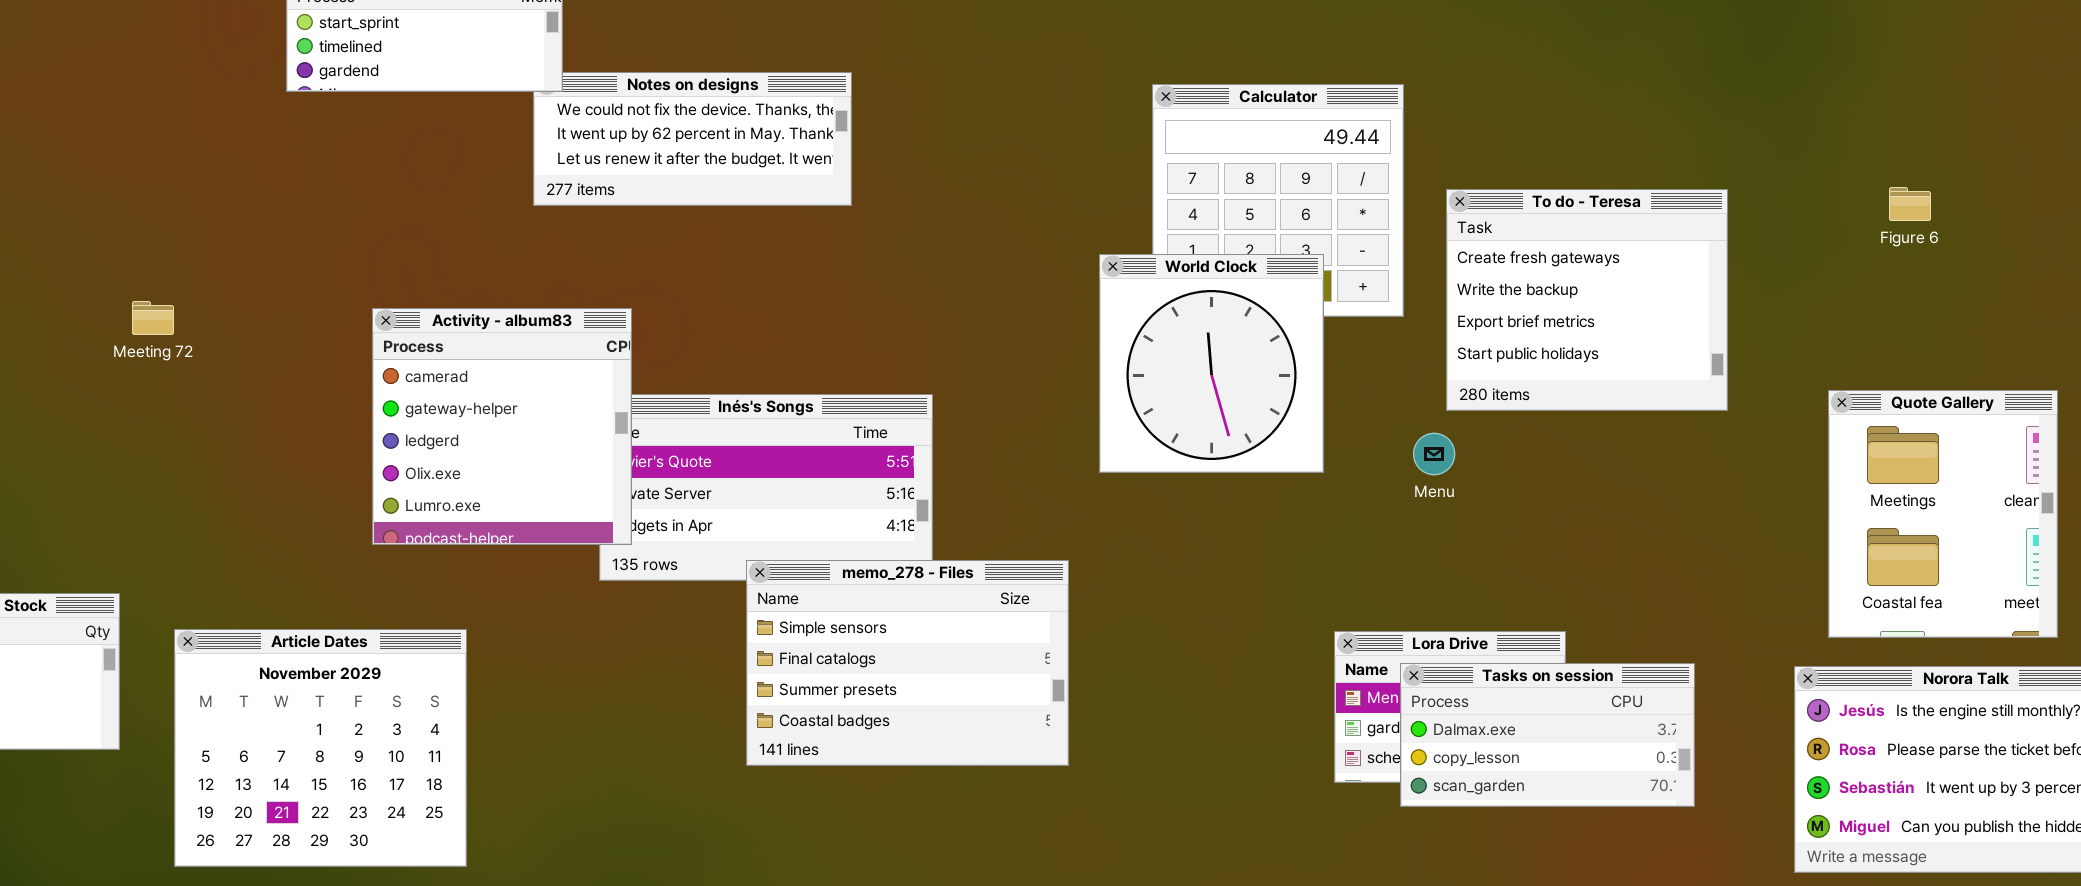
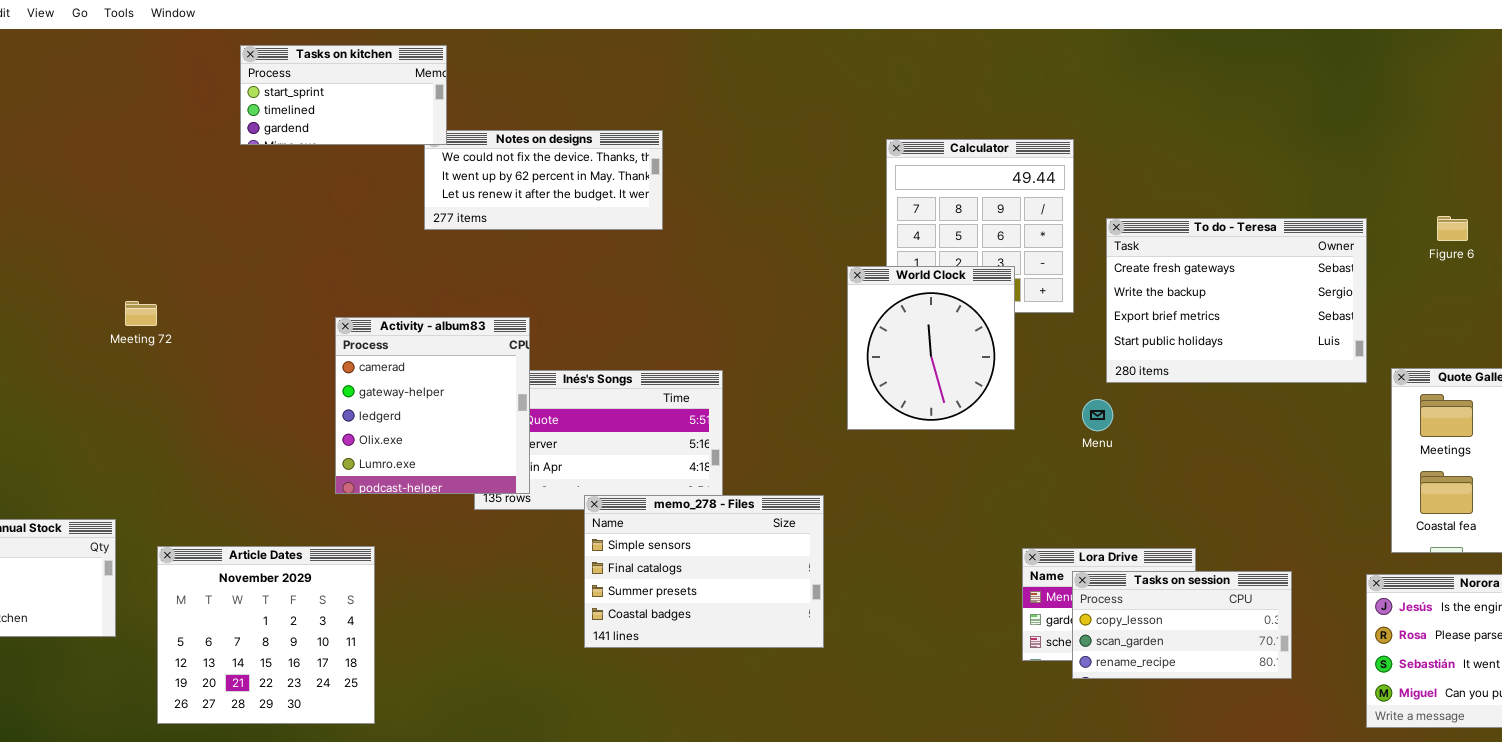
To do - Teresa: [1446,189,1728,411] -> [1106,218,1367,383], resized
Activity - album83: [372,308,632,545] -> [335,317,530,494], moved
Tasks on session: [1400,663,1695,807] -> [1072,571,1292,679], scrolled down 1 row

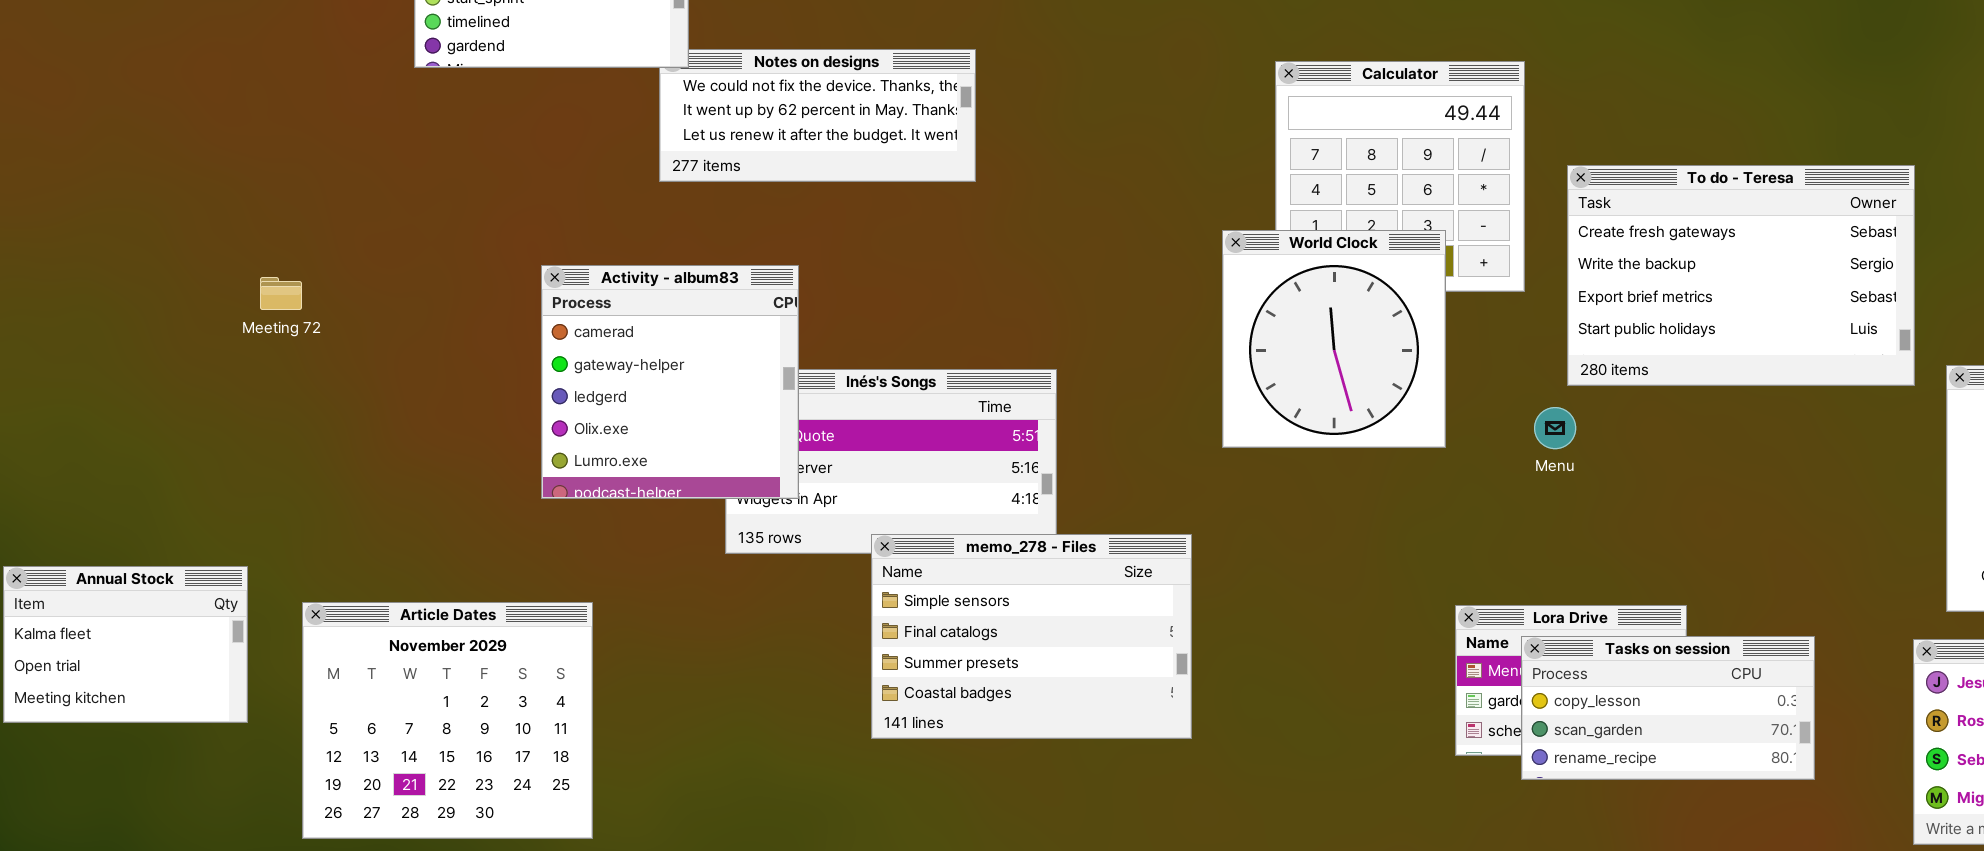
Activity - album83: [335,317,530,494] -> [541,265,799,499], moved

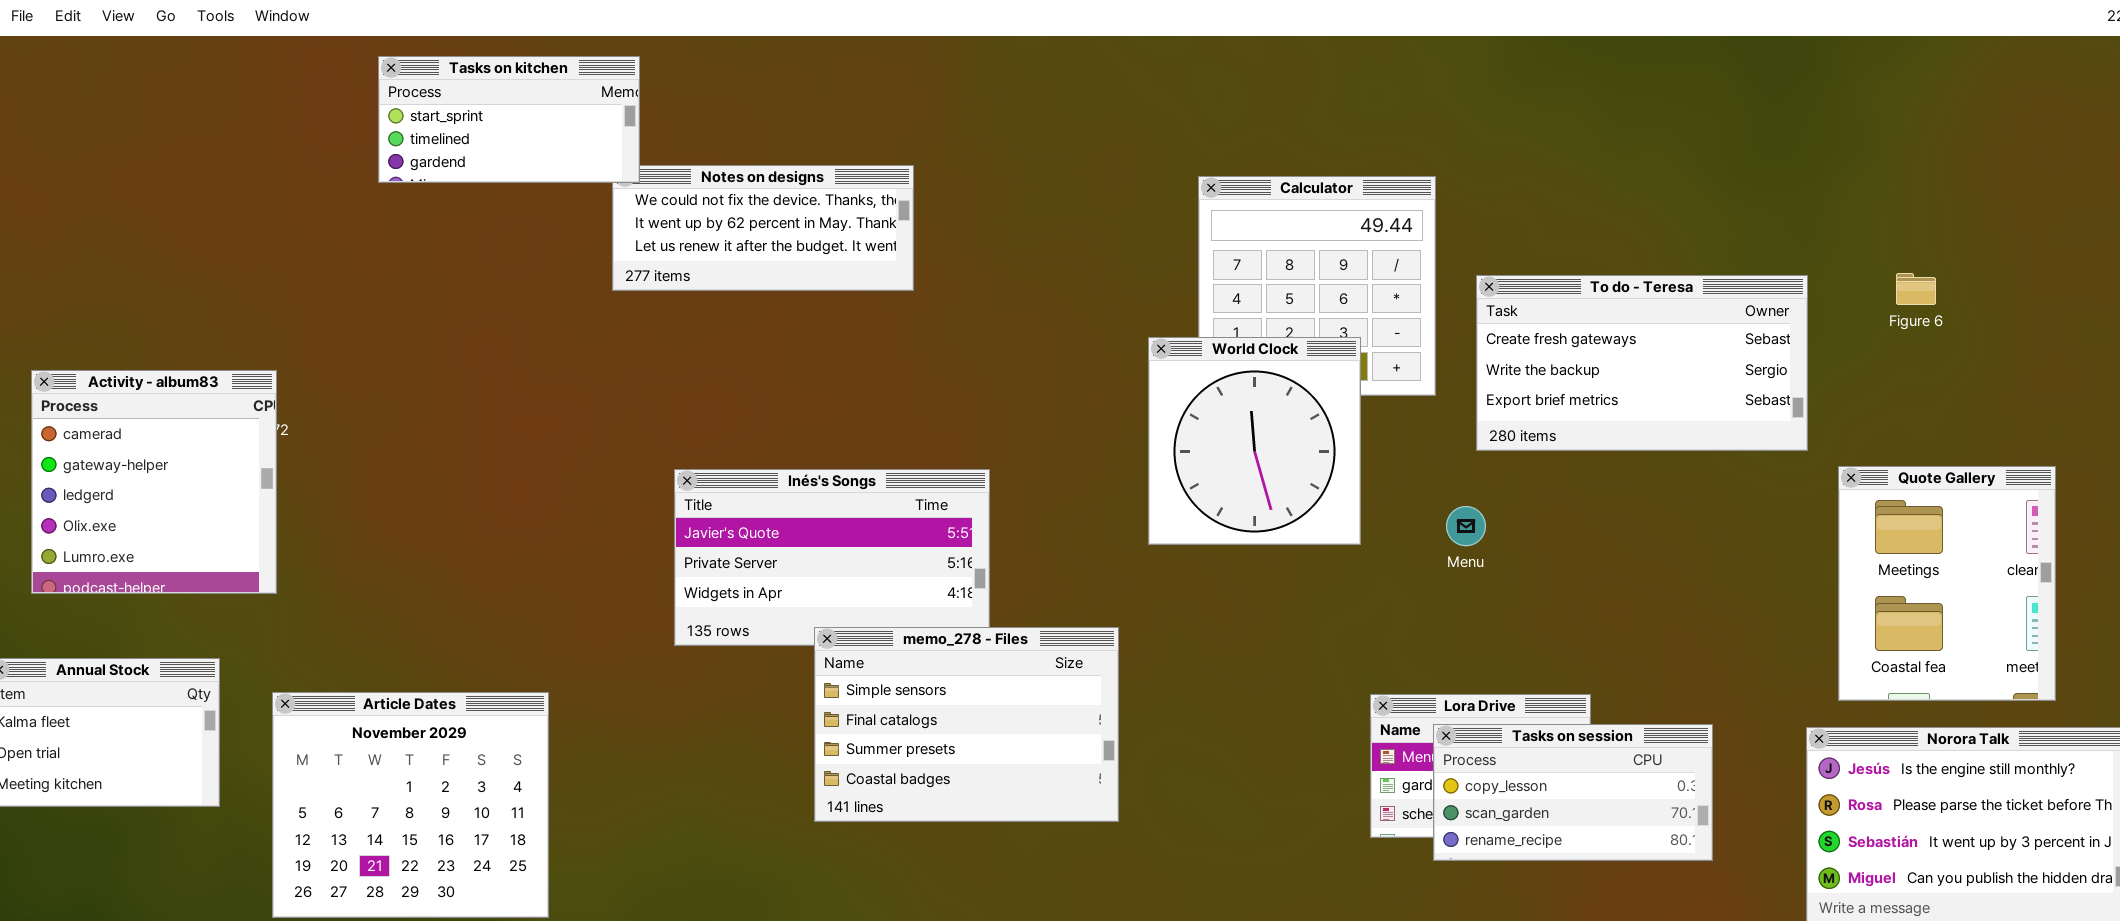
To do - Teresa: [1567,165,1915,386] -> [1476,275,1808,451], resized
Activity - album83: [541,265,799,499] -> [31,370,277,594], moved

